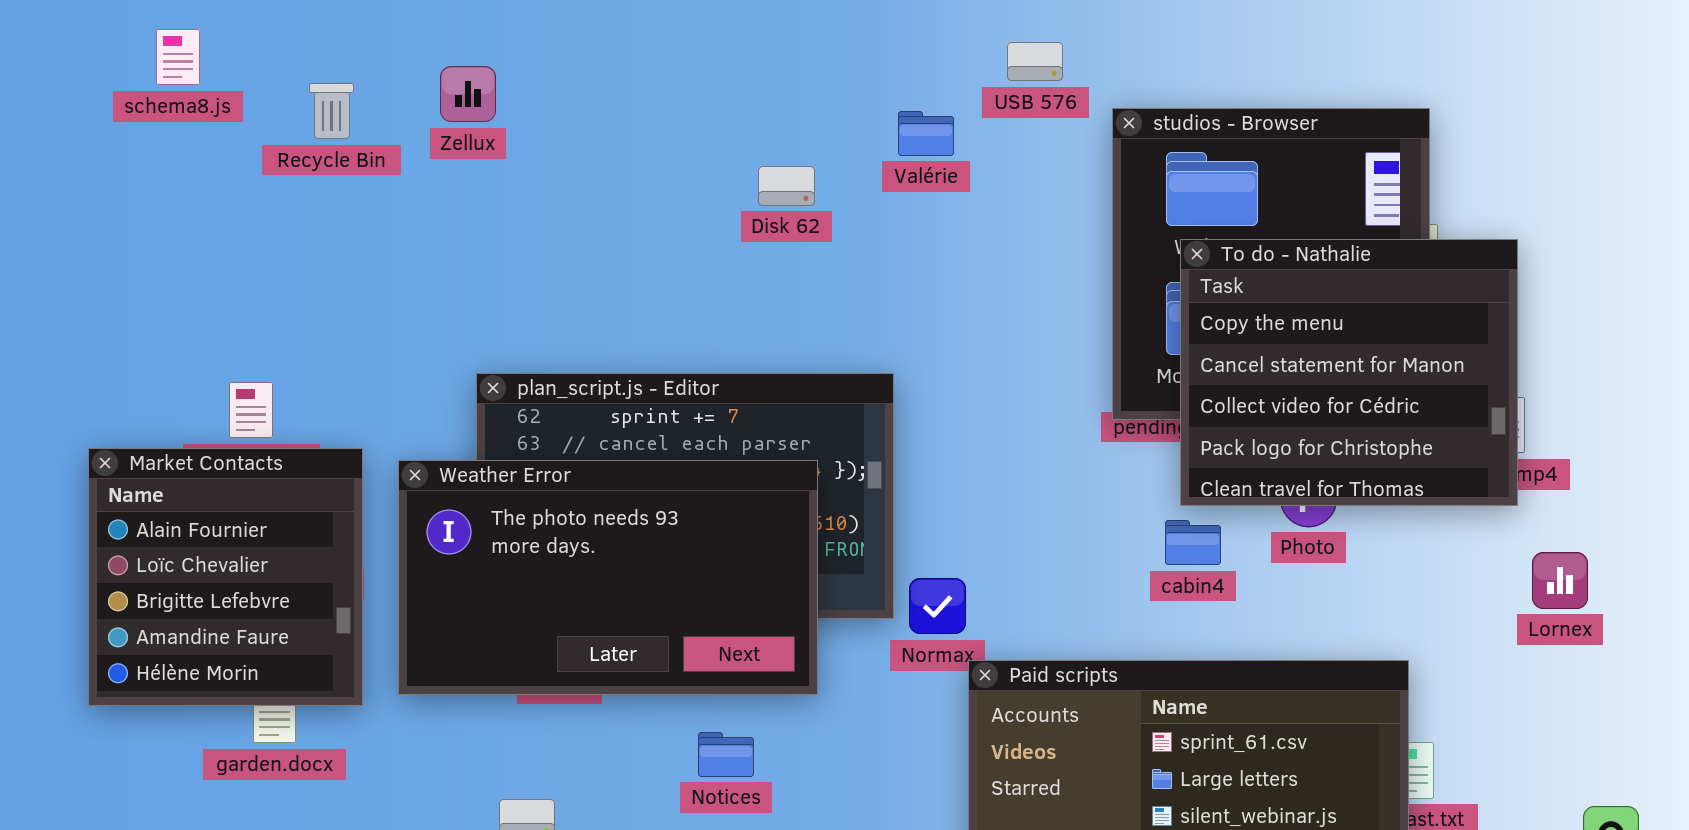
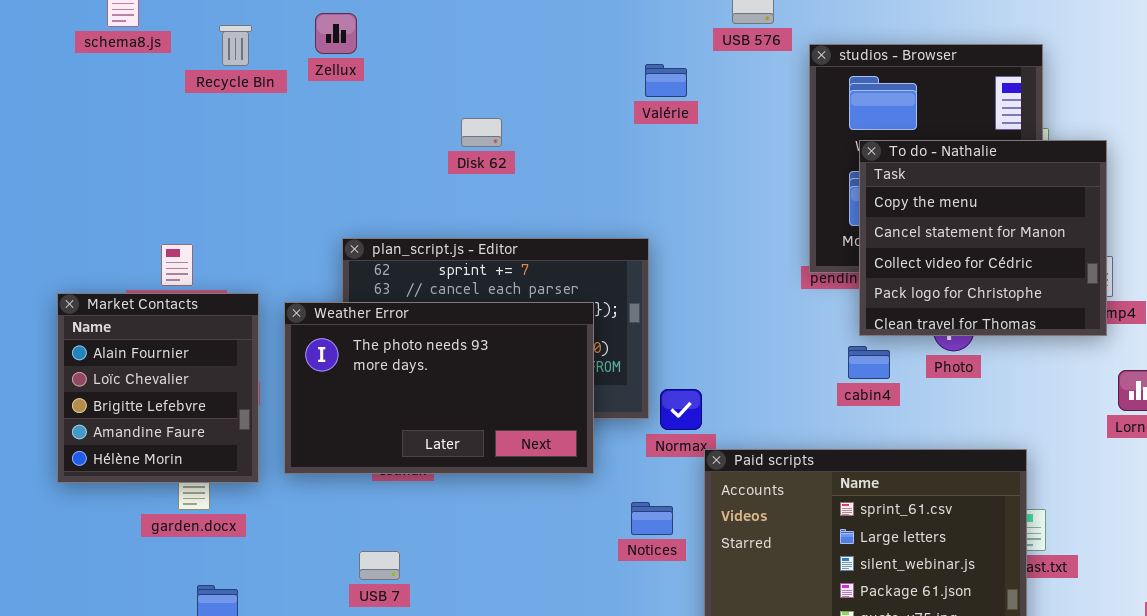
Valérie: [898,111,954,156] -> [645,64,687,97], moved
Disk 62: [758,166,815,206] -> [461,118,502,147], moved
Notices: [698,732,754,777] -> [631,502,673,535], moved

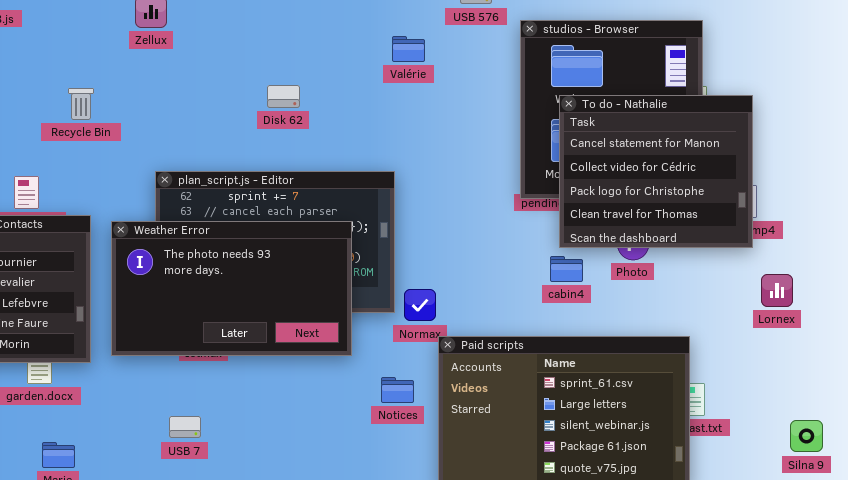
Recycle Bin: [219,25,252,66] -> [68,88,94,120], moved
Disk 62: [461,118,502,147] -> [267,85,300,108], moved
To do - Nathalie: [859,140,1107,336] -> [559,95,753,248], scrolled down 1 row

